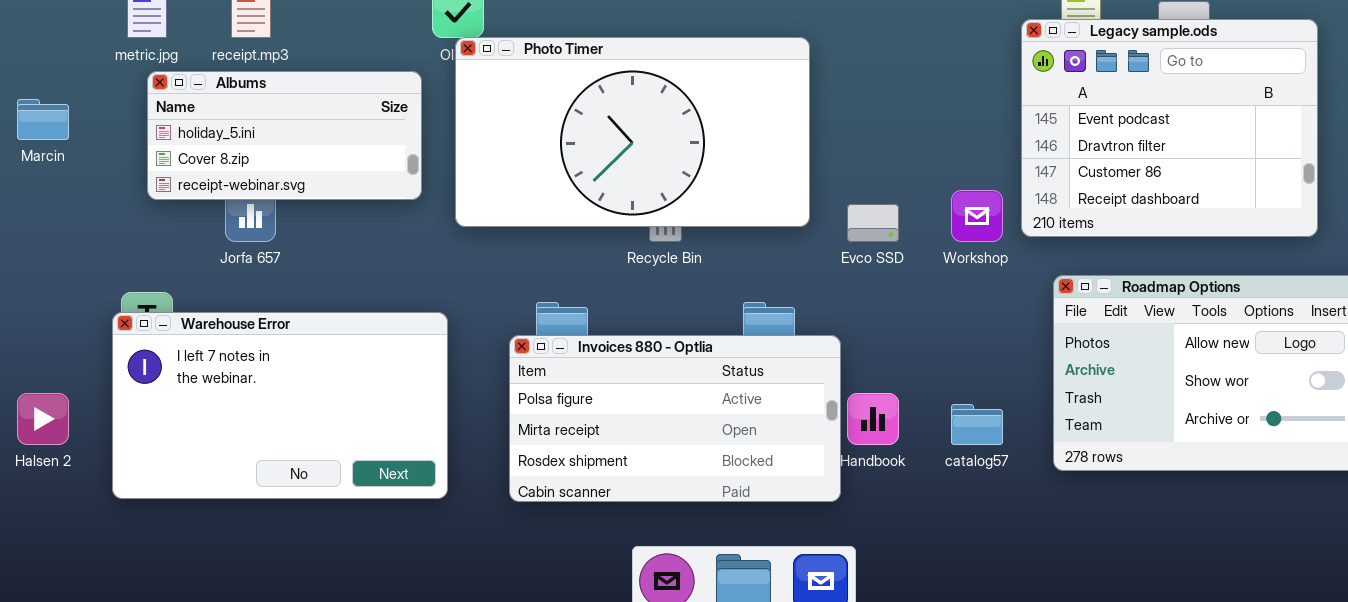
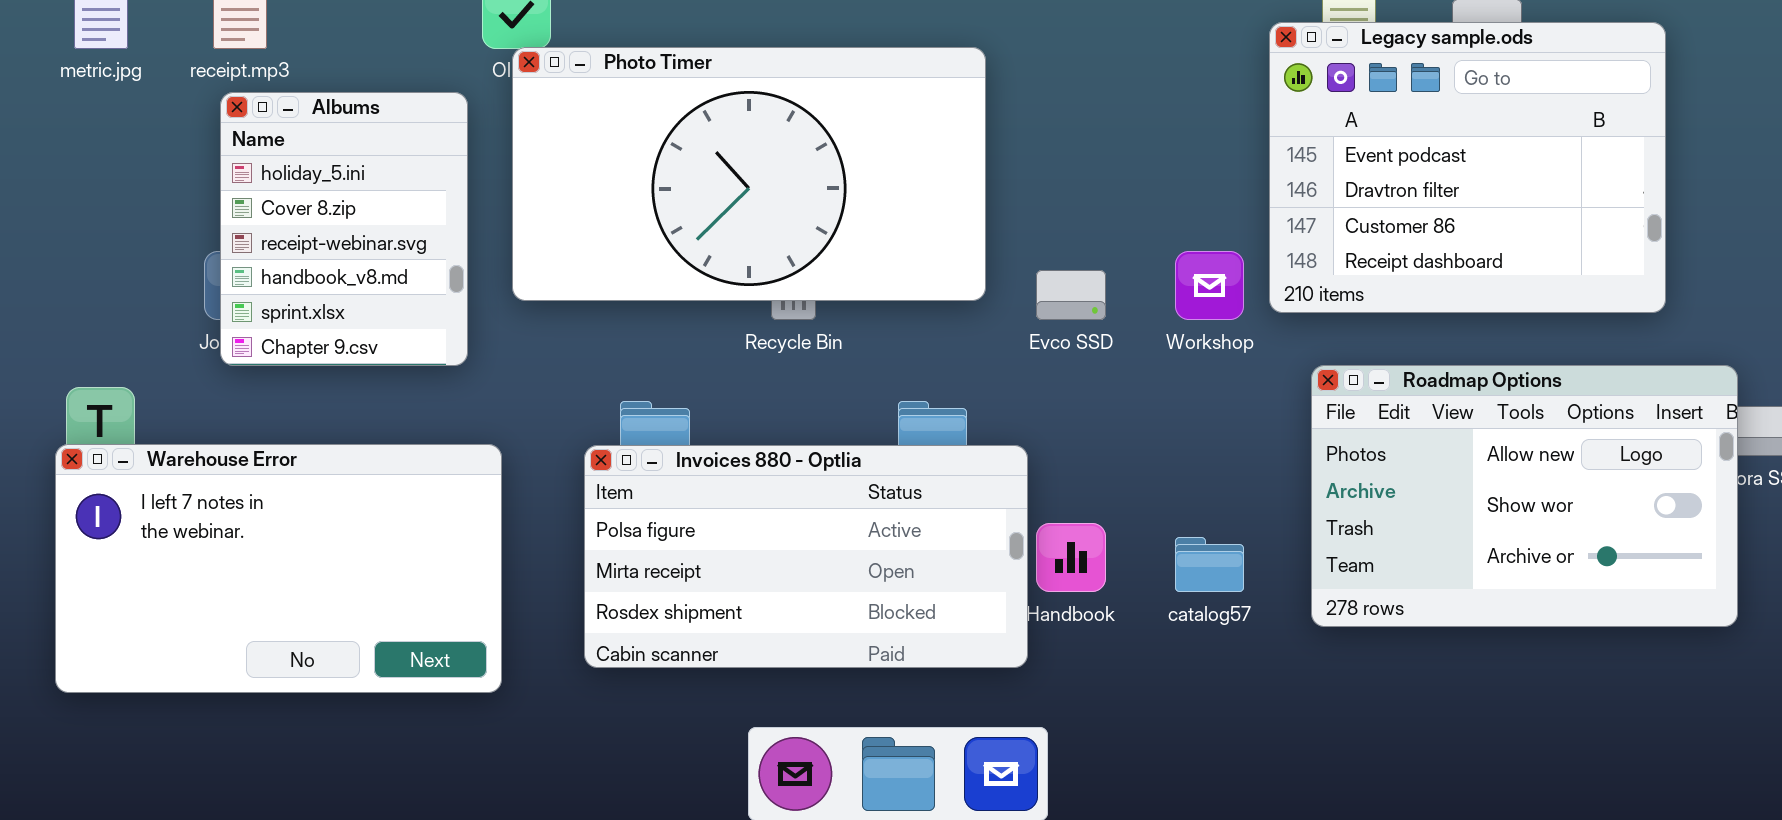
Albums: [147,71,422,200] -> [220,92,468,366], resized
Warehouse Error: [112,312,448,499] -> [55,444,502,693], moved

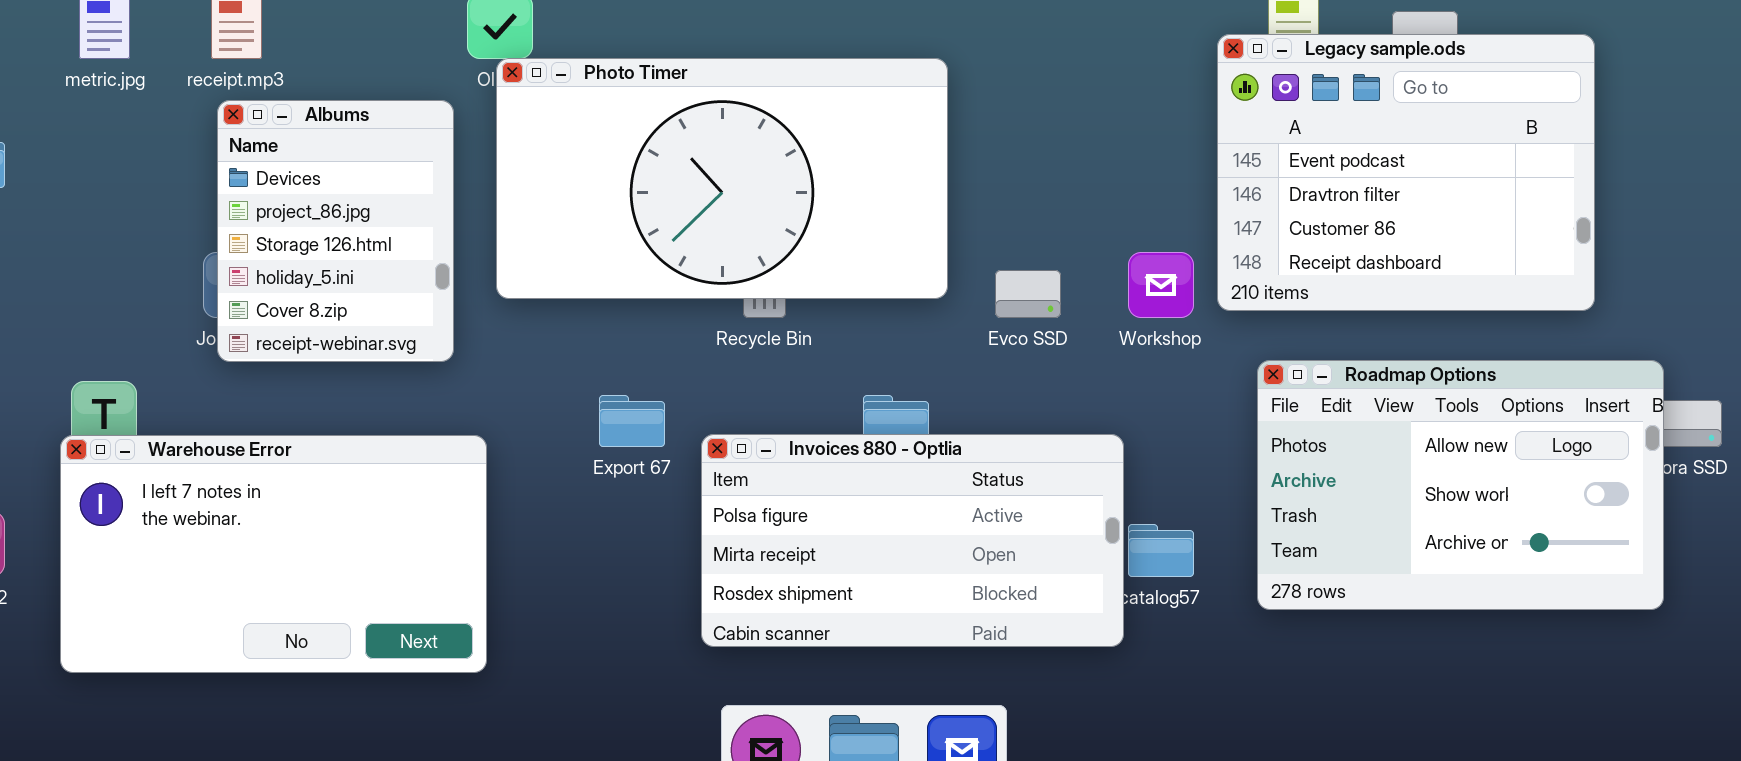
Albums: [220,92,468,366] -> [217,100,454,362], scrolled up 3 rows
Invoices 880 - Optlia: [584,445,1028,668] -> [701,434,1124,647], moved

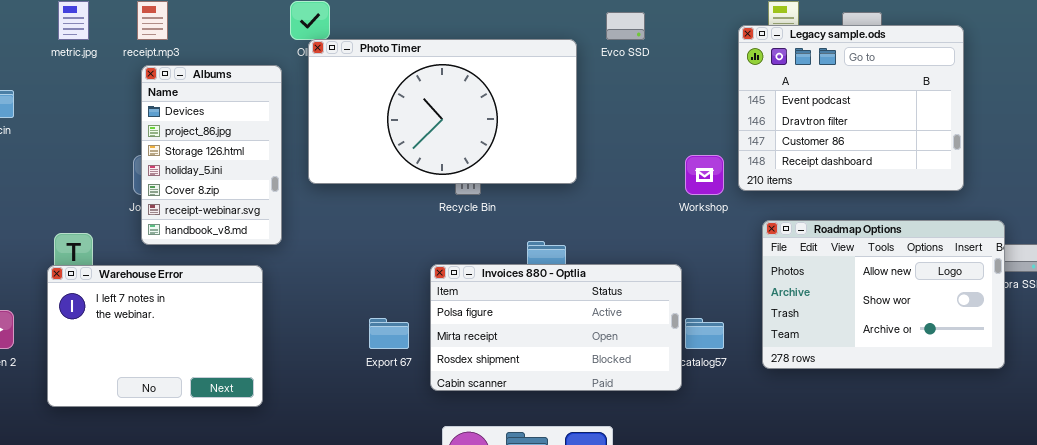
Albums: [217,100,454,362] -> [141,65,282,245], resized
Evco SSD: [995,270,1061,318] -> [606,12,645,40], moved
Export 67: [599,395,665,447] -> [369,318,409,349], moved
Warehouse Error: [60,435,487,673] -> [47,265,263,407], resized

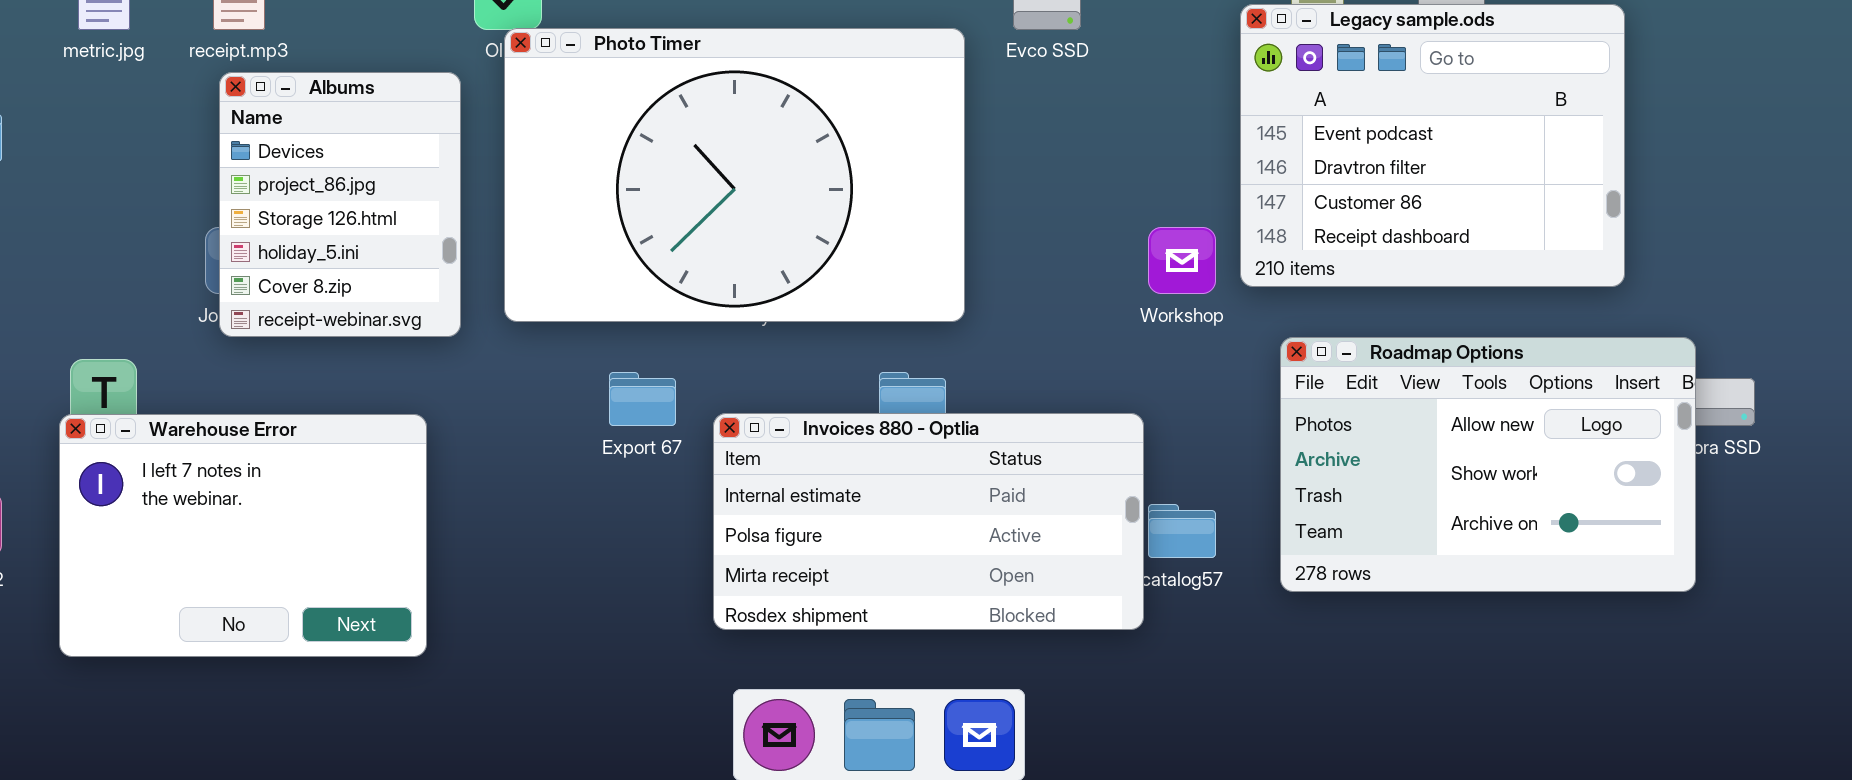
Photo Timer: [308,39,577,184] -> [504,28,965,322], resized
Albums: [141,65,282,245] -> [219,72,461,337], resized
Invoices 880 - Optlia: [430,264,682,391] -> [713,413,1144,630], scrolled up 1 row
Export 67: [369,318,409,349] -> [609,372,676,426], moved

